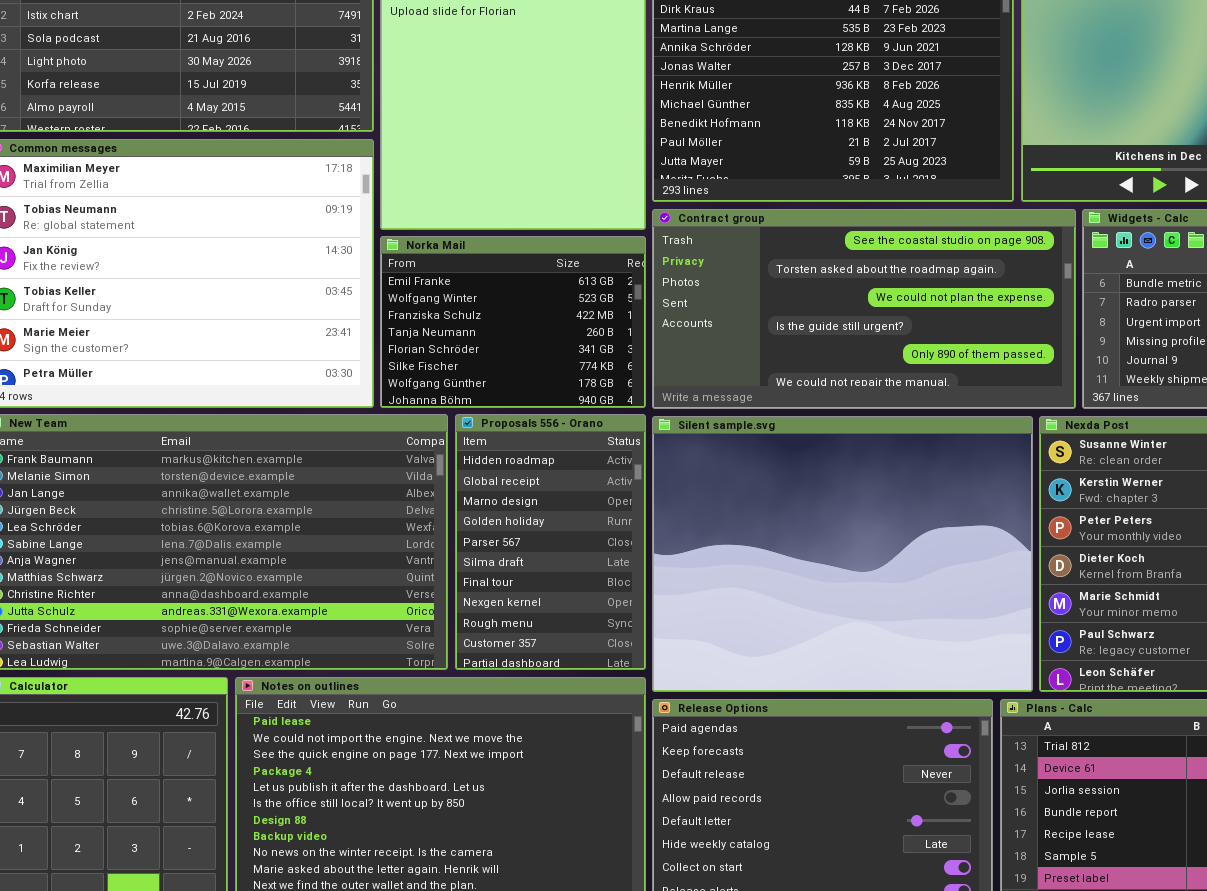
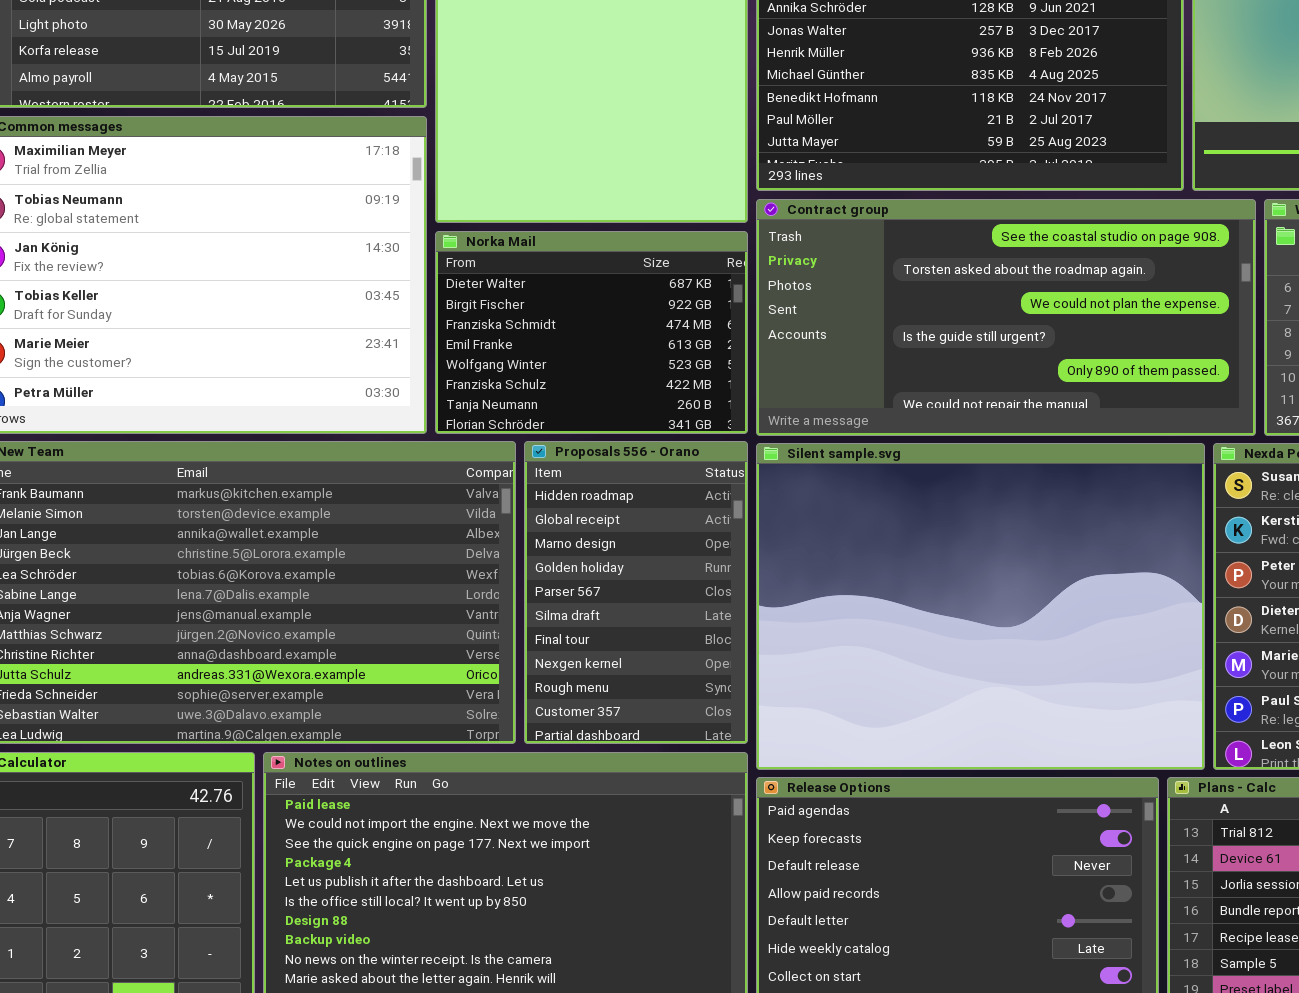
Norka Mail: [380,236,646,408] -> [435,231,748,434], scrolled up 3 rows

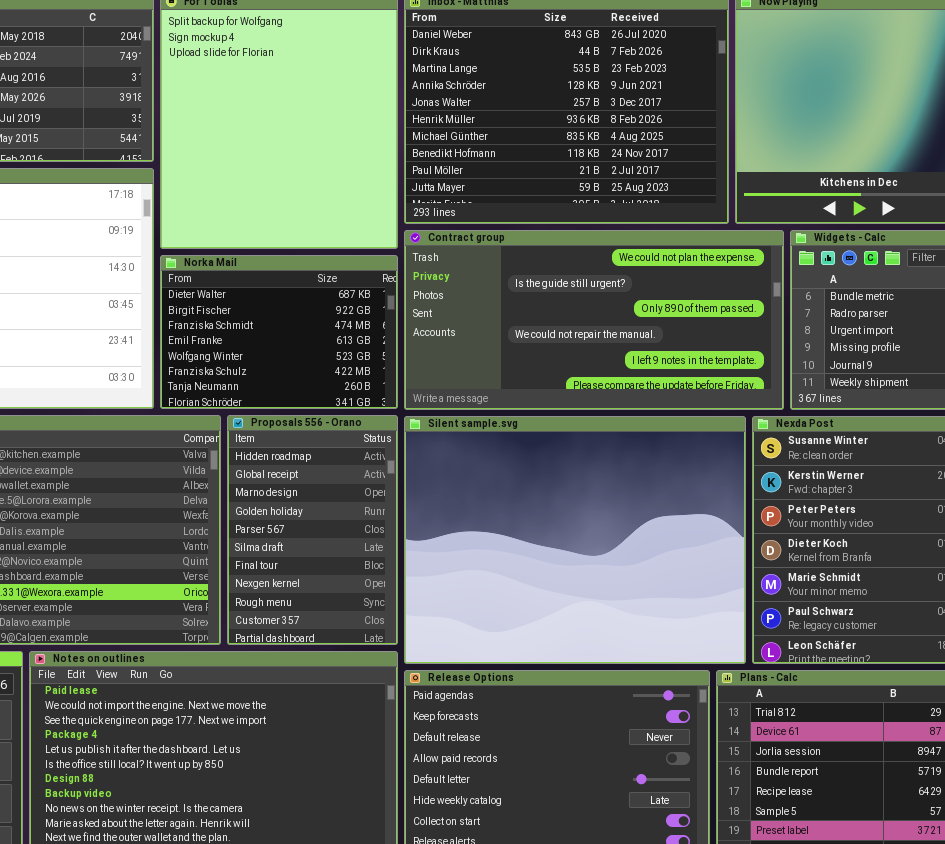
Contract group: [756,199,1256,436] -> [404,230,784,410], scrolled down 2 rows

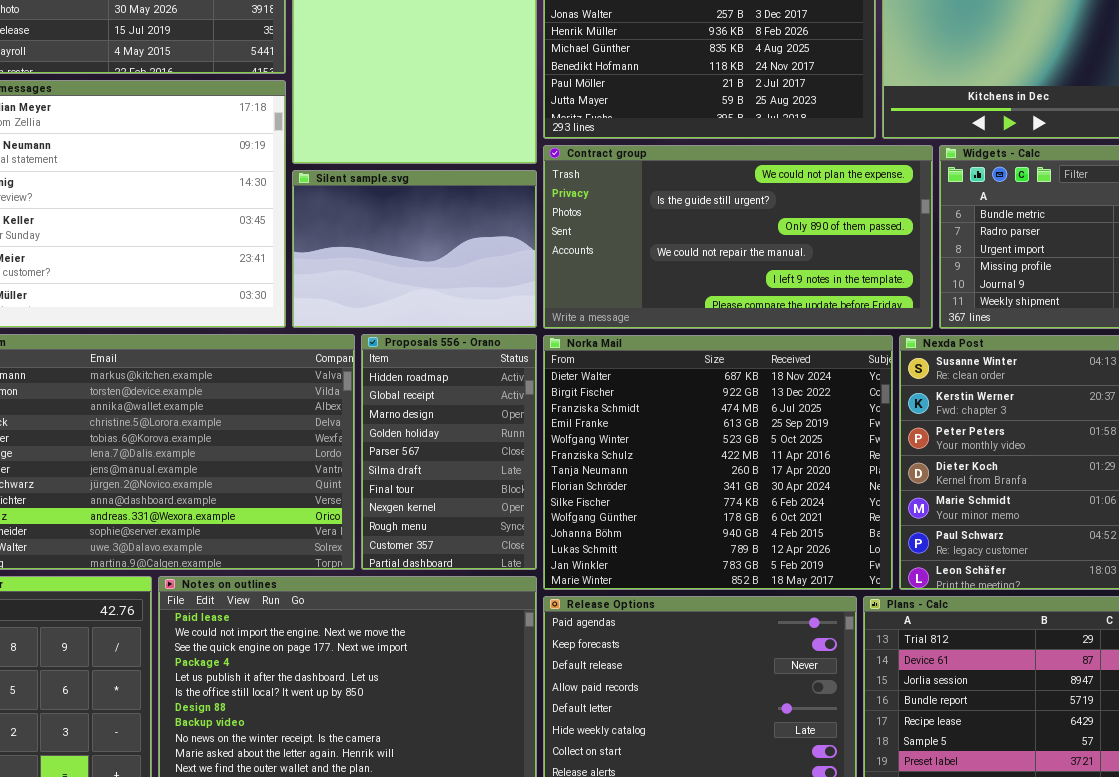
Norka Mail: [160,255,398,409] -> [543,335,893,590], moved, resized
Silent sample.svg: [404,416,746,664] -> [292,170,537,328], moved, resized

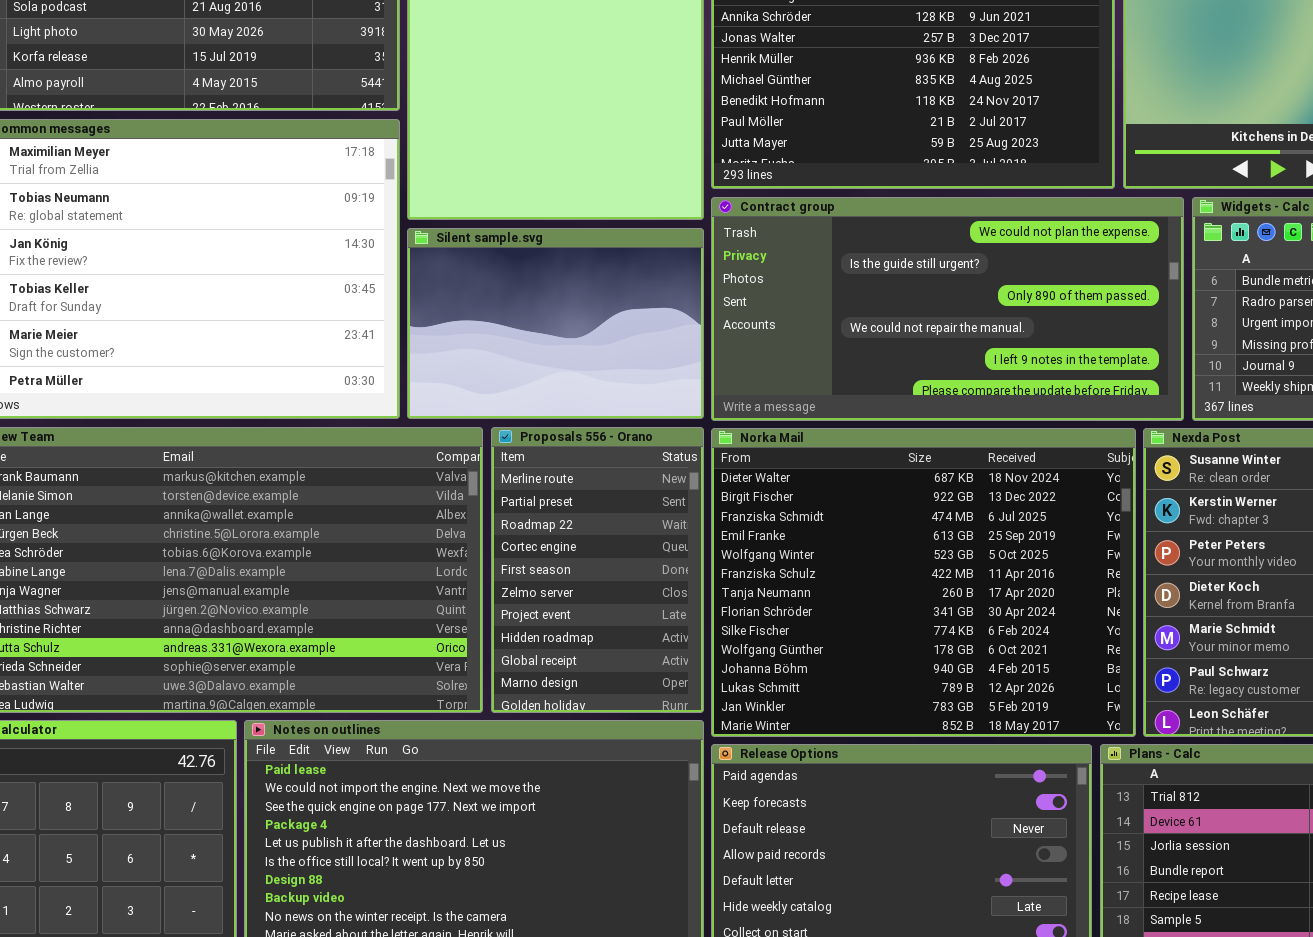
Proposals 556 - Orano: [361,334,537,570] -> [491,427,704,713], scrolled up 7 rows

